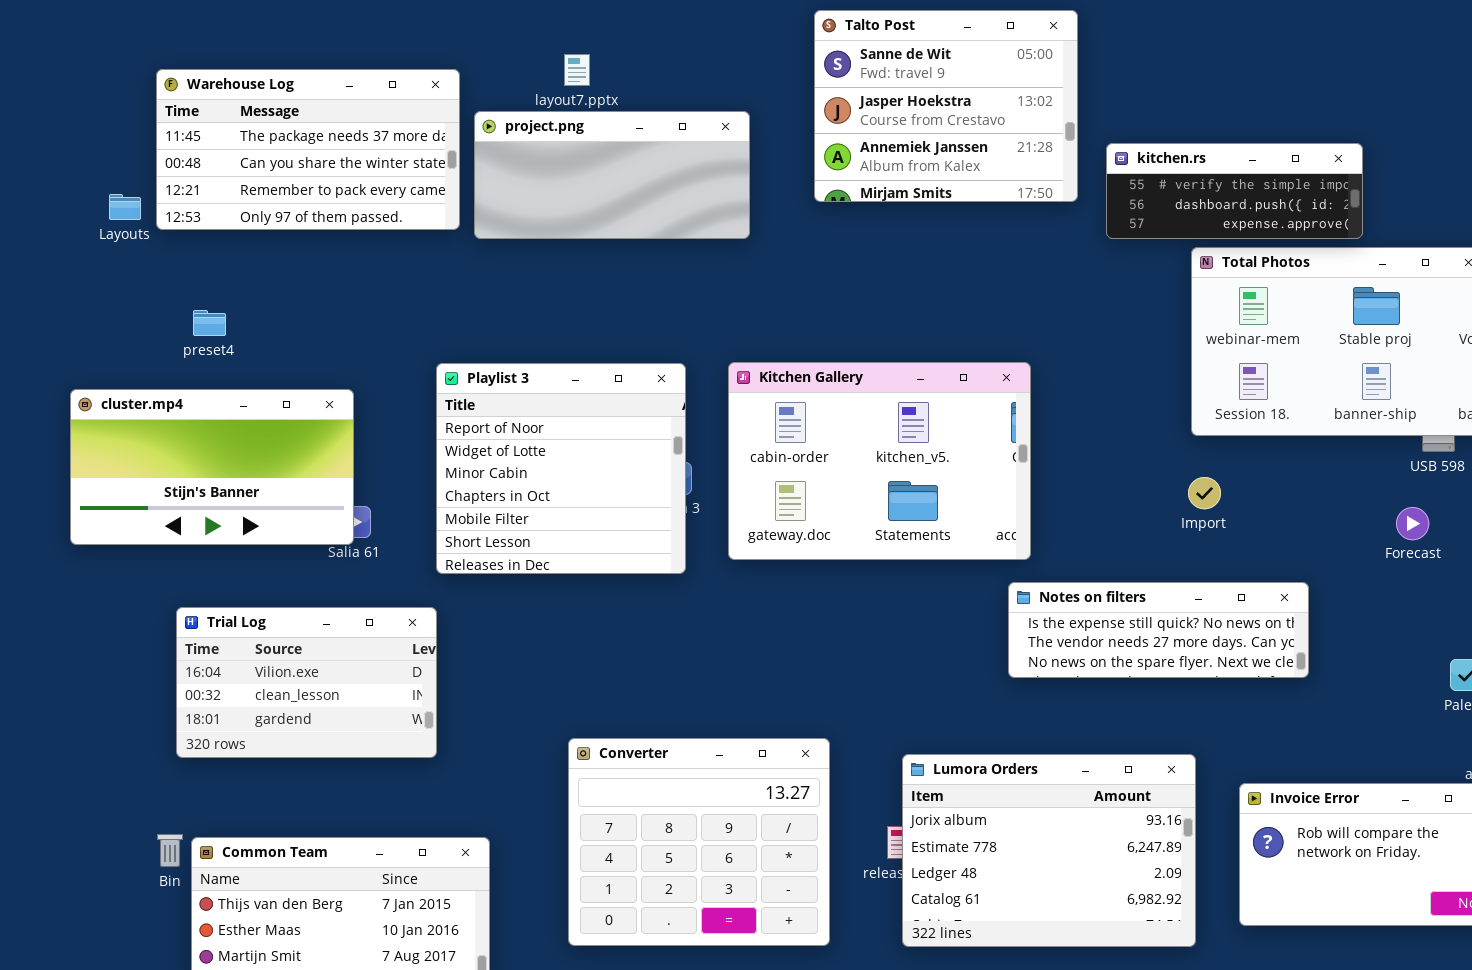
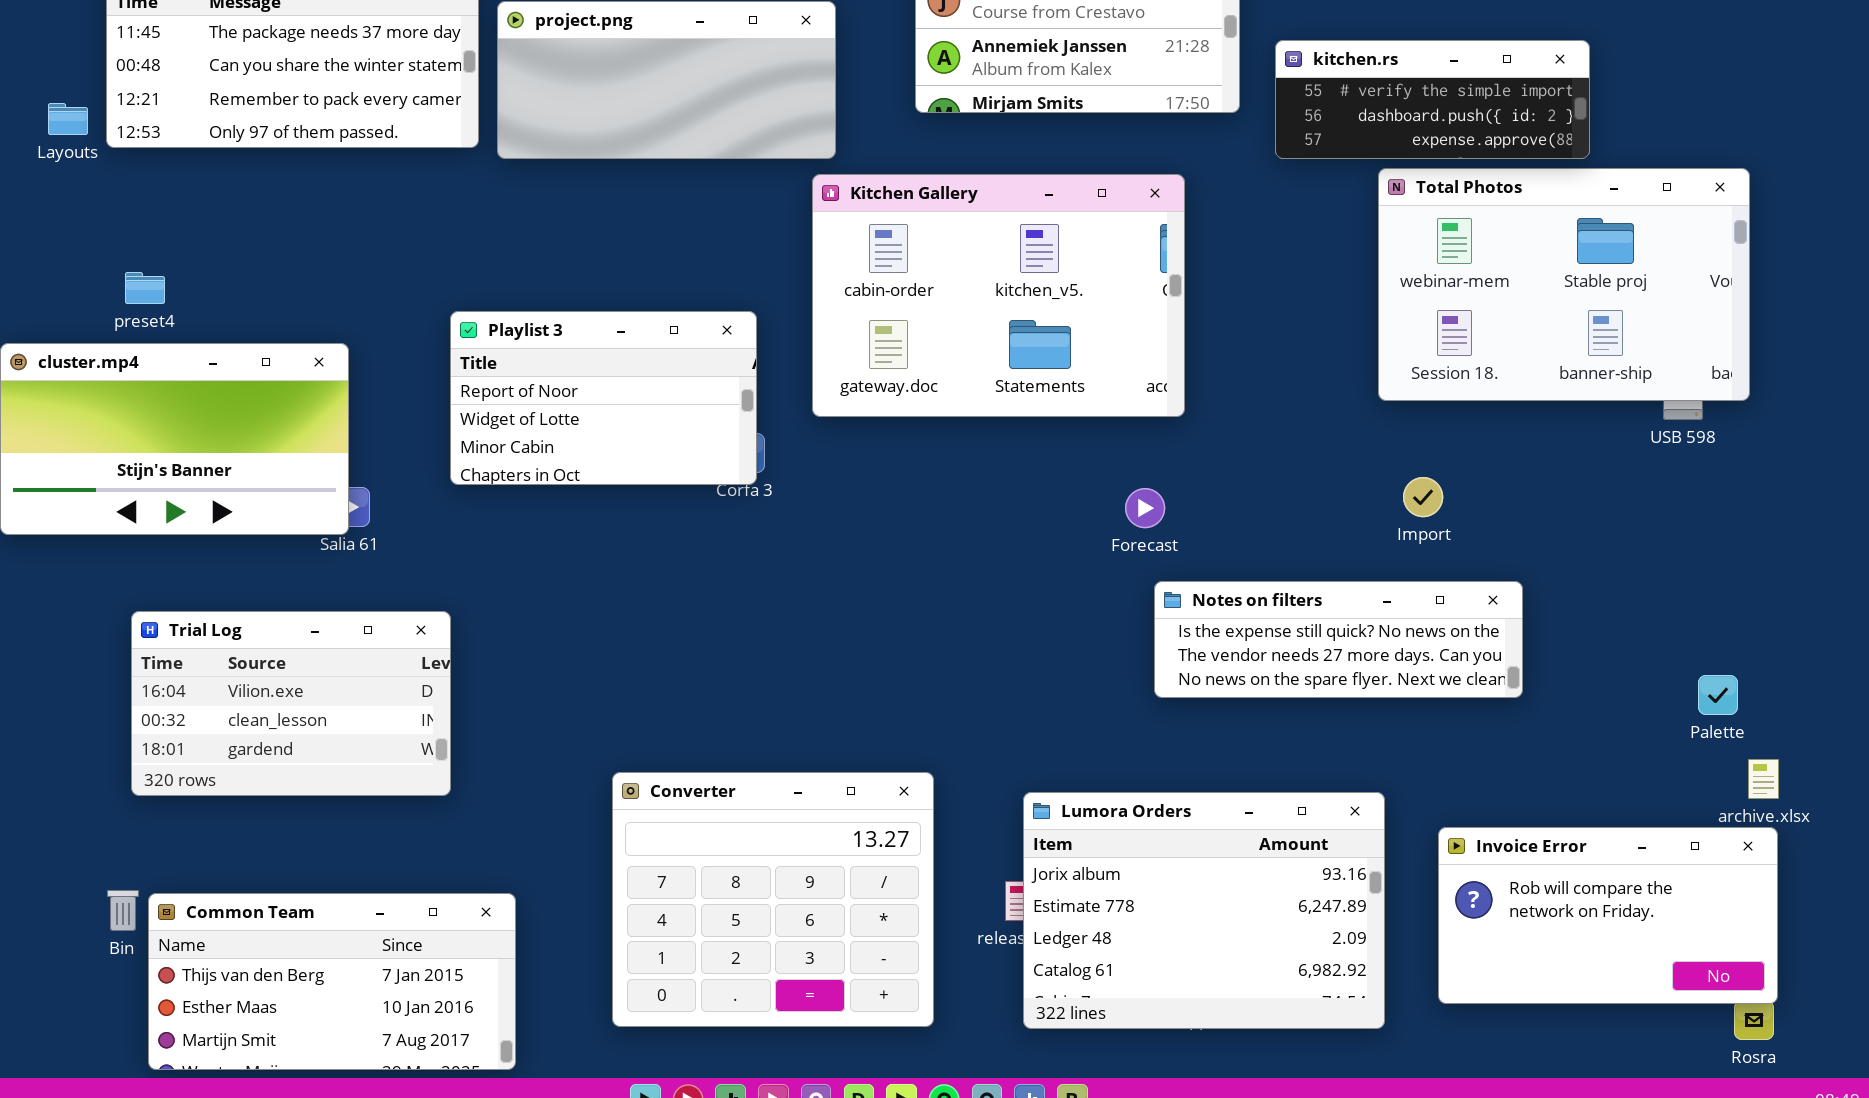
preset4: [193,310,226,336] -> [125,272,165,304], moved
Kitchen Gallery: [728,362,1031,560] -> [812,174,1185,417], moved
Playlist 3: [436,363,686,574] -> [450,311,757,485], resized
Import: [1188,477,1221,509] -> [1403,477,1443,517], moved
Forecast: [1396,507,1429,540] -> [1125,488,1165,528], moved

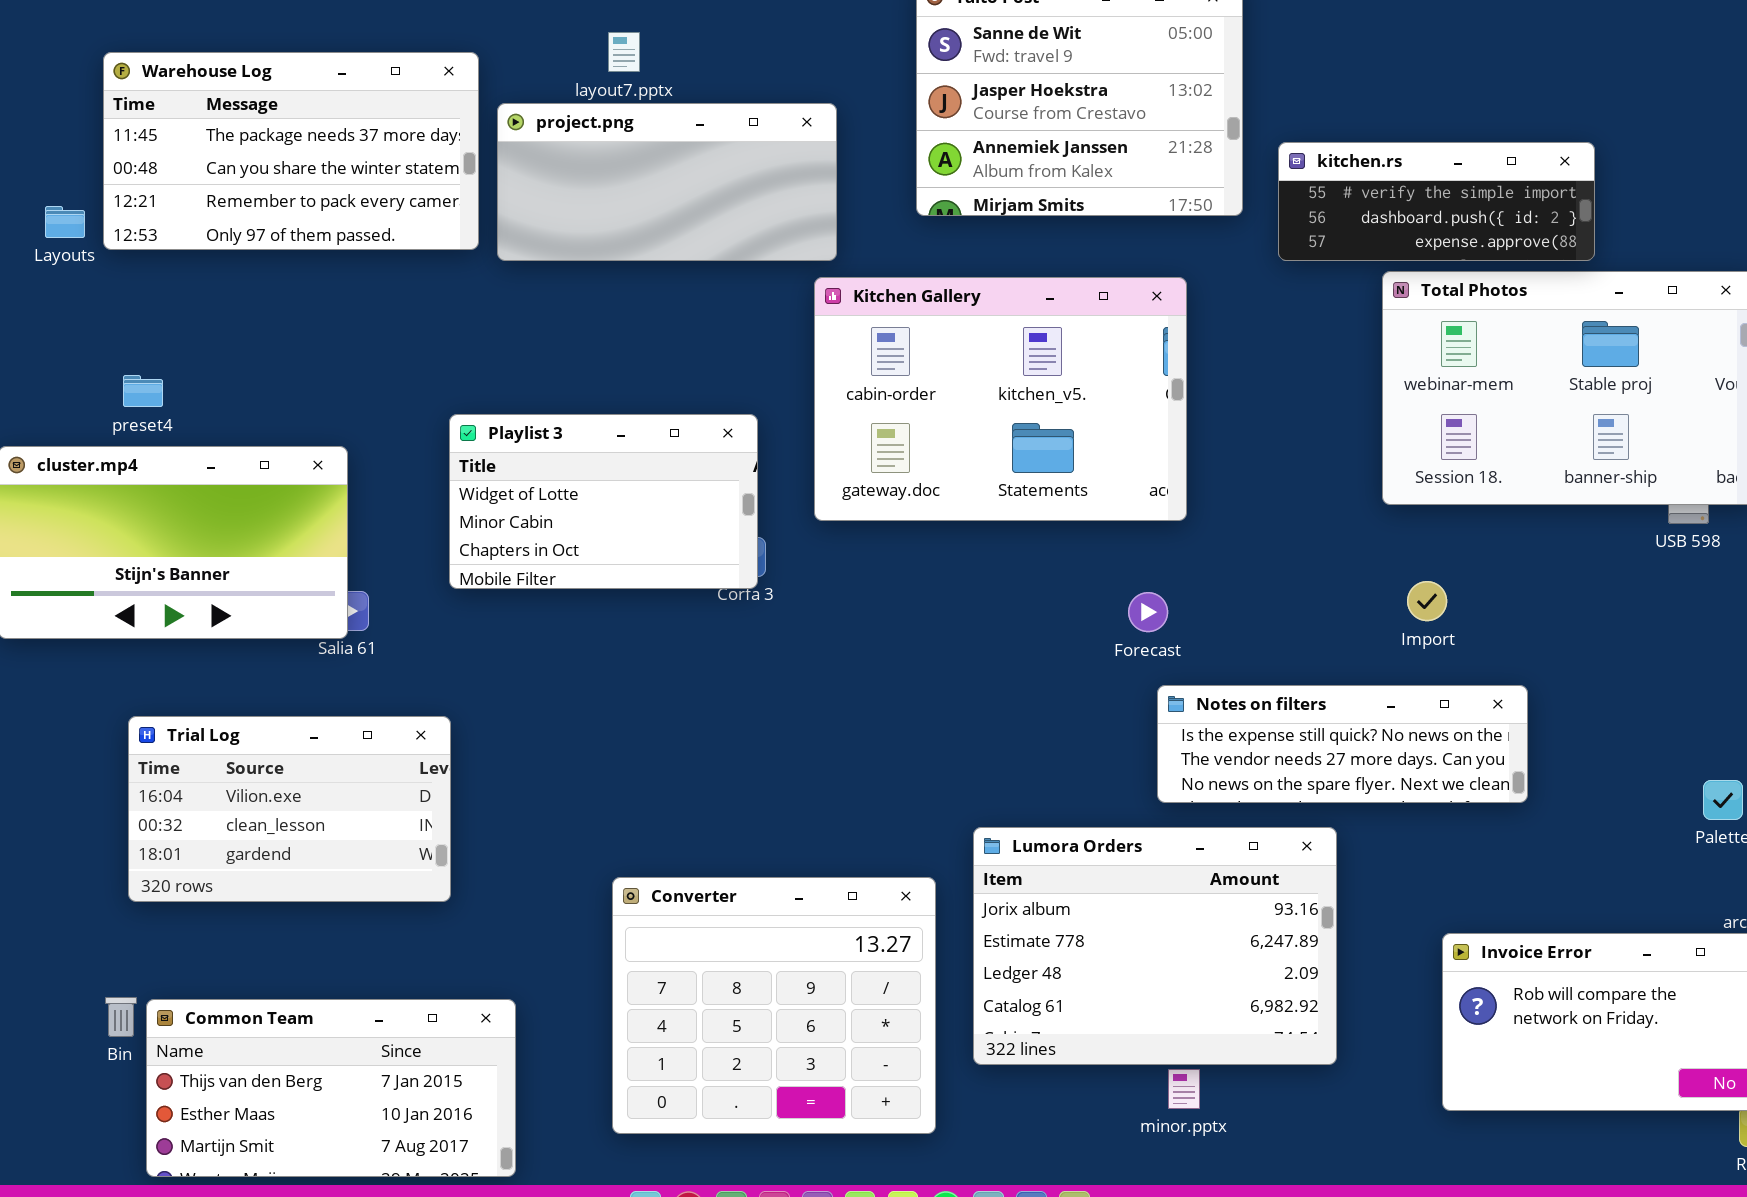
Playlist 3: [450,311,757,485] -> [449,414,758,589], scrolled down 1 row
Lumora Orders: [1023,792,1385,1029] -> [973,827,1337,1065], moved

